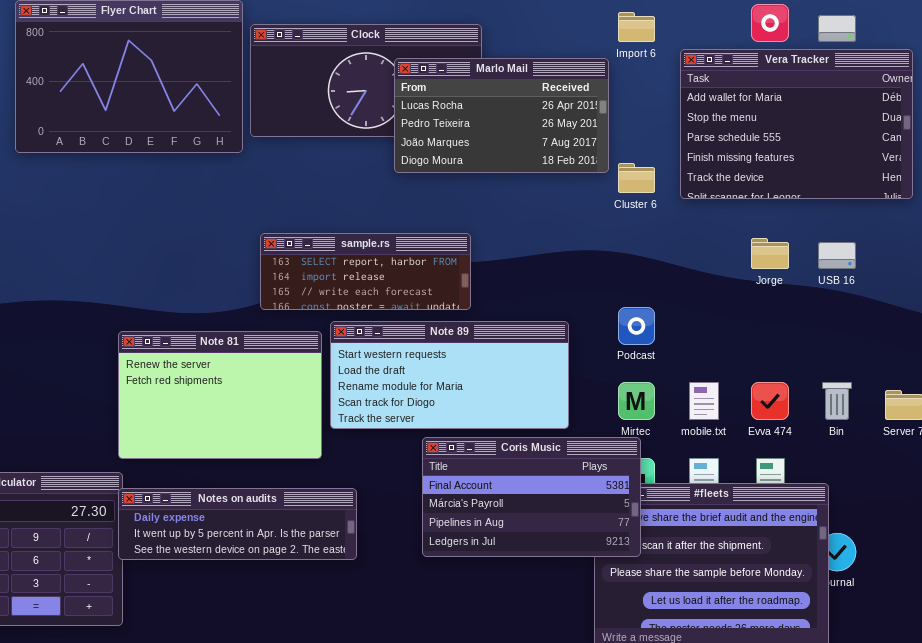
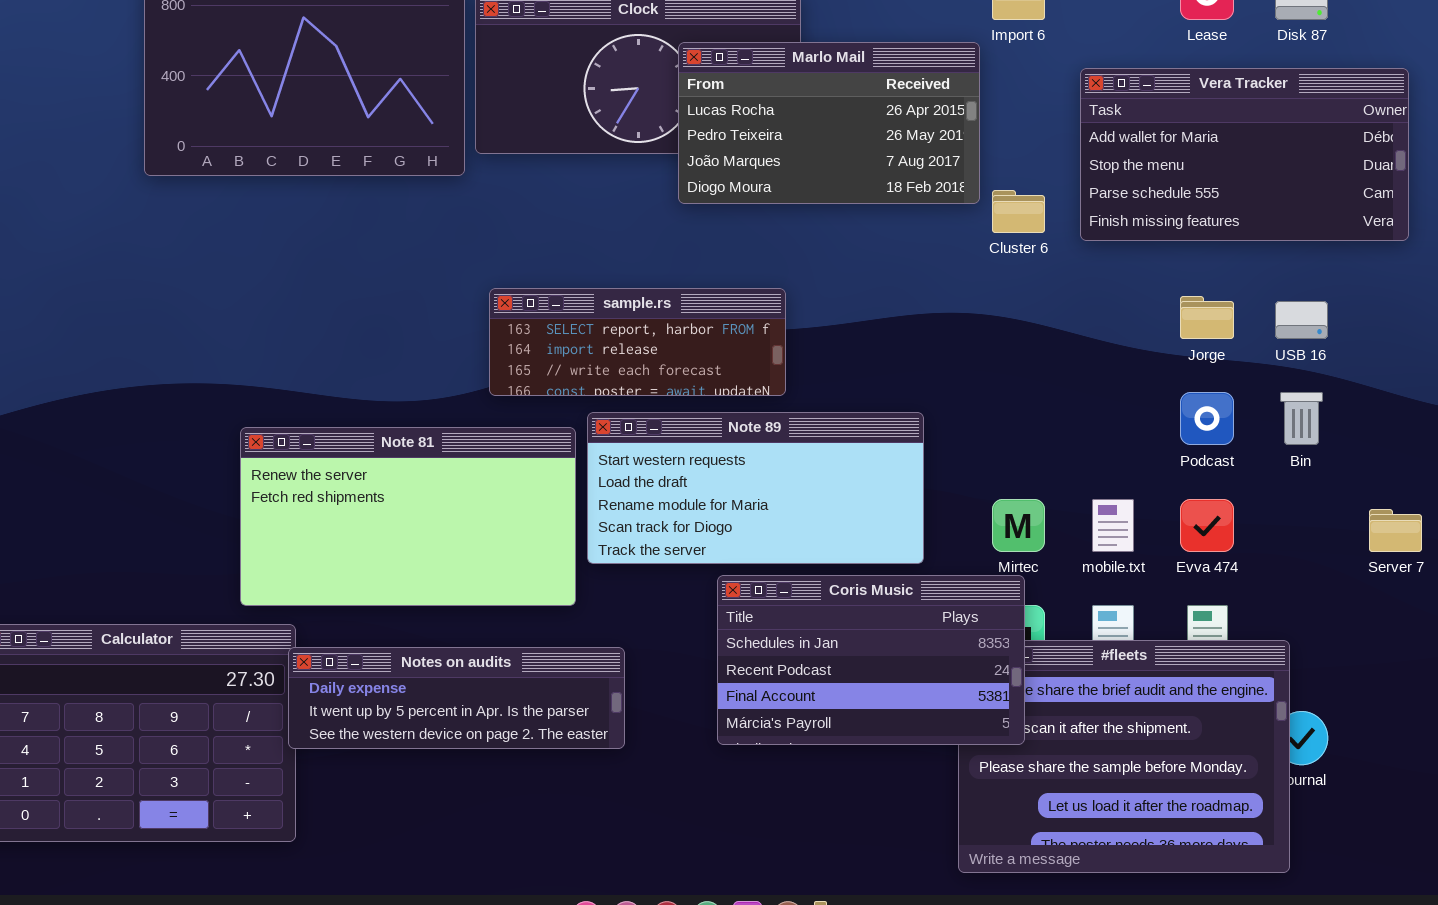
Vera Tracker: [680,49,913,199] -> [1080,68,1409,241], resized
Podcast: [618,307,655,345] -> [1180,392,1234,445], moved
Note 81: [118,331,322,459] -> [240,427,576,606], resized
Bin: [822,382,852,420] -> [1280,392,1323,445], moved
Coris Music: [422,437,641,557] -> [717,575,1025,745], scrolled up 2 rows

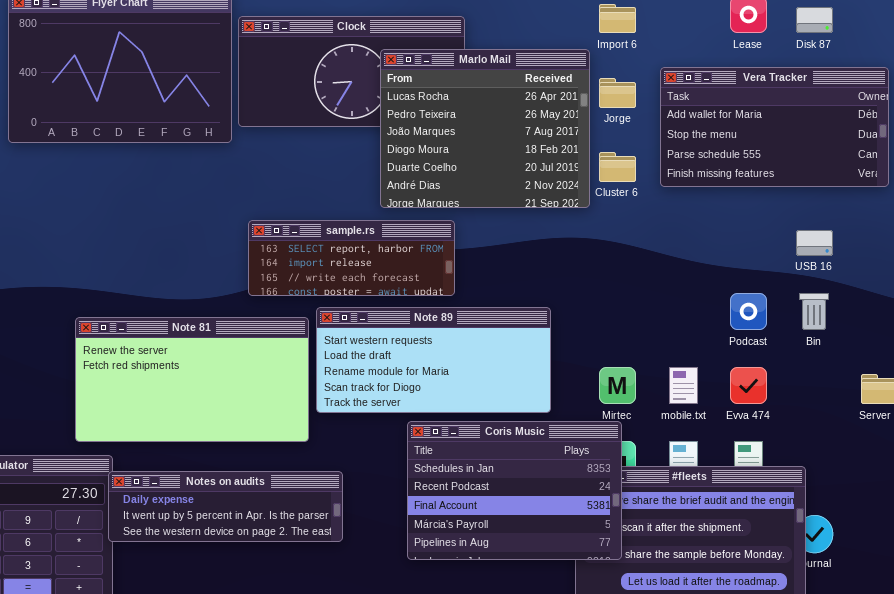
Marlo Mail: [678,42,980,204] -> [380,49,590,208], resized
Jorge: [1180,296,1234,339] -> [599,78,636,108], moved
Coris Music: [717,575,1025,745] -> [407,421,622,560], resized

